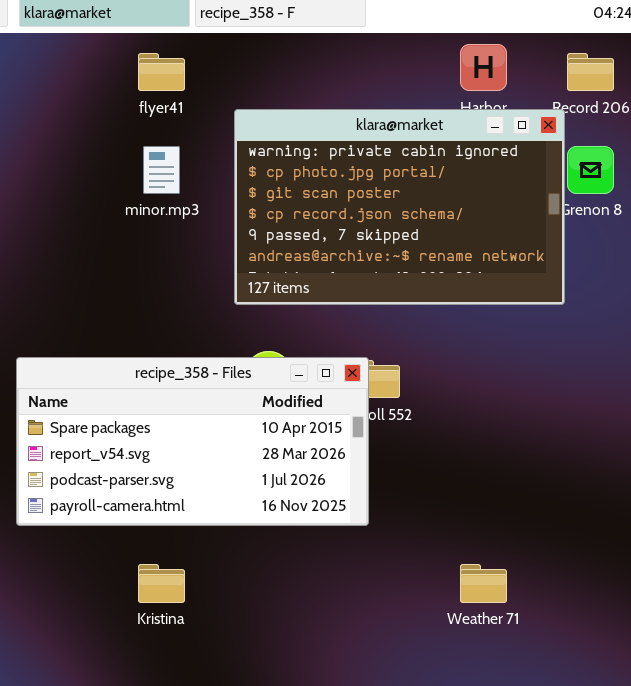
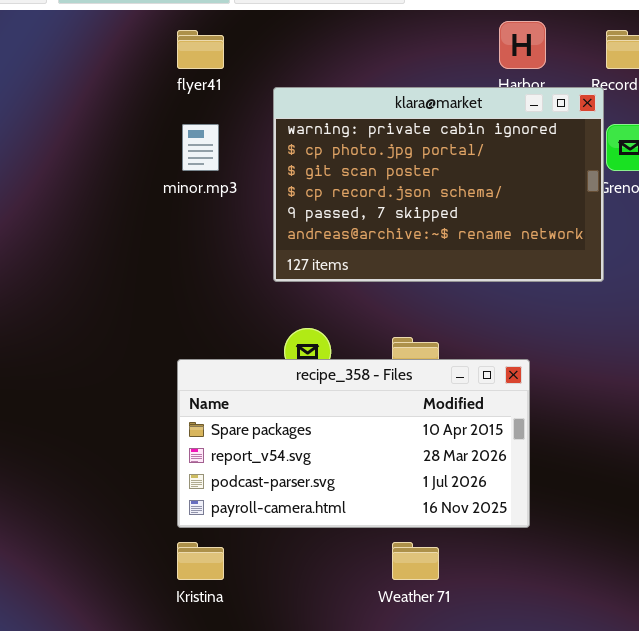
recipe_358 - Files: [16,357,369,526] -> [177,359,530,528], moved
Weather 71: [460,564,507,603] -> [392,542,439,580], moved

